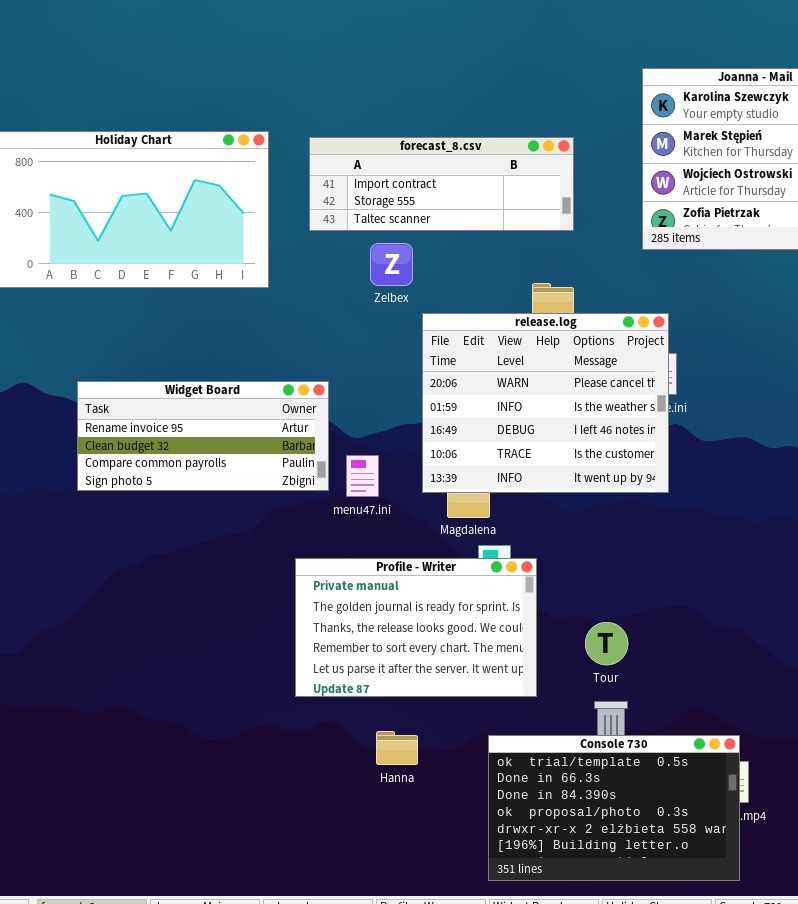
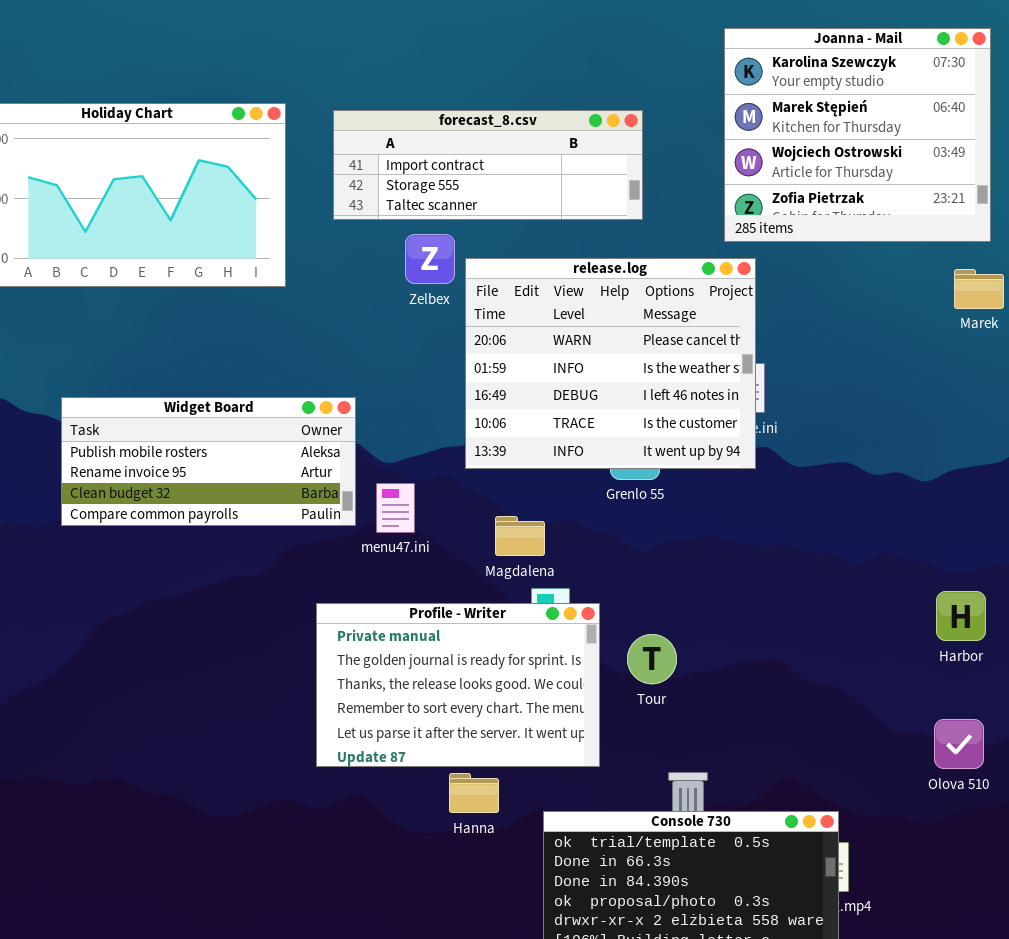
release.log: [422,313,669,493] -> [465,258,756,469], moved
Widget Board: [77,381,329,491] -> [61,397,356,526], scrolled up 1 row
Tour: [585,622,628,665] -> [627,634,677,684], moved
Hanna: [376,731,418,765] -> [449,773,499,813], moved

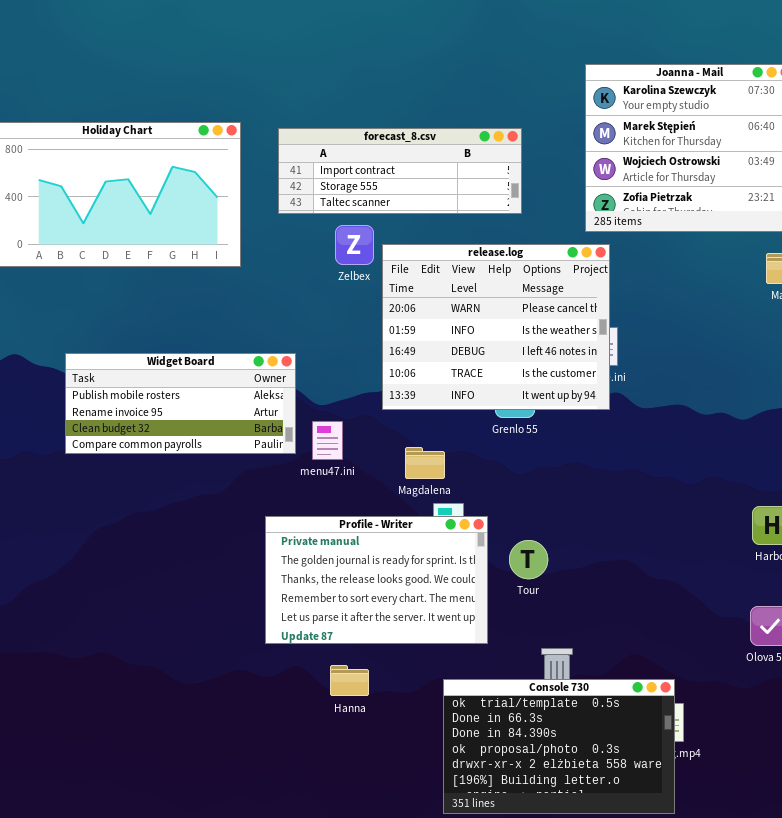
Hanna: [449,773,499,813] -> [330,665,369,696], moved

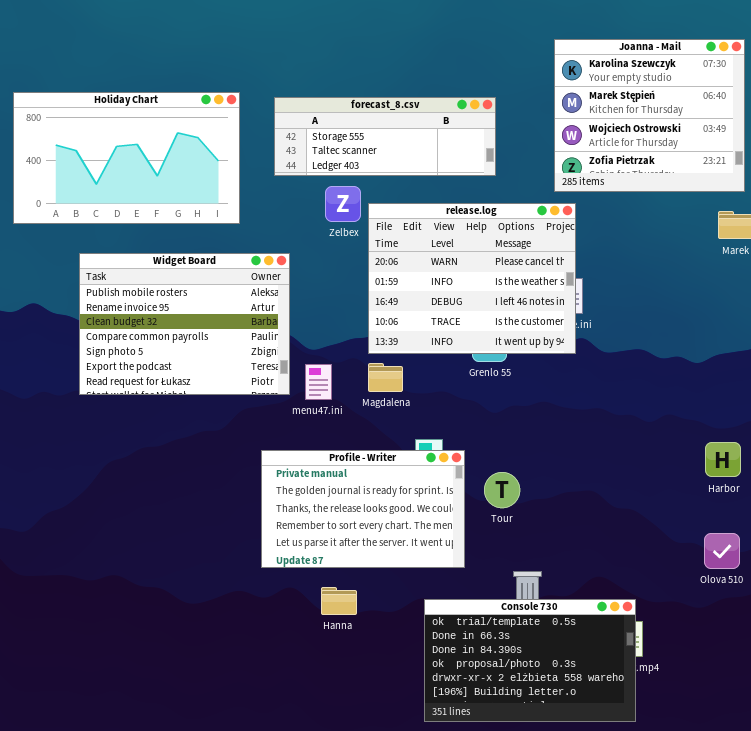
forecast_8.csv: [278,128,522,214] -> [274,97,496,176], scrolled down 1 row
Widget Board: [65,353,296,454] -> [79,253,290,395], resized
Magdalena: [405,447,445,479] -> [368,363,403,392], moved

